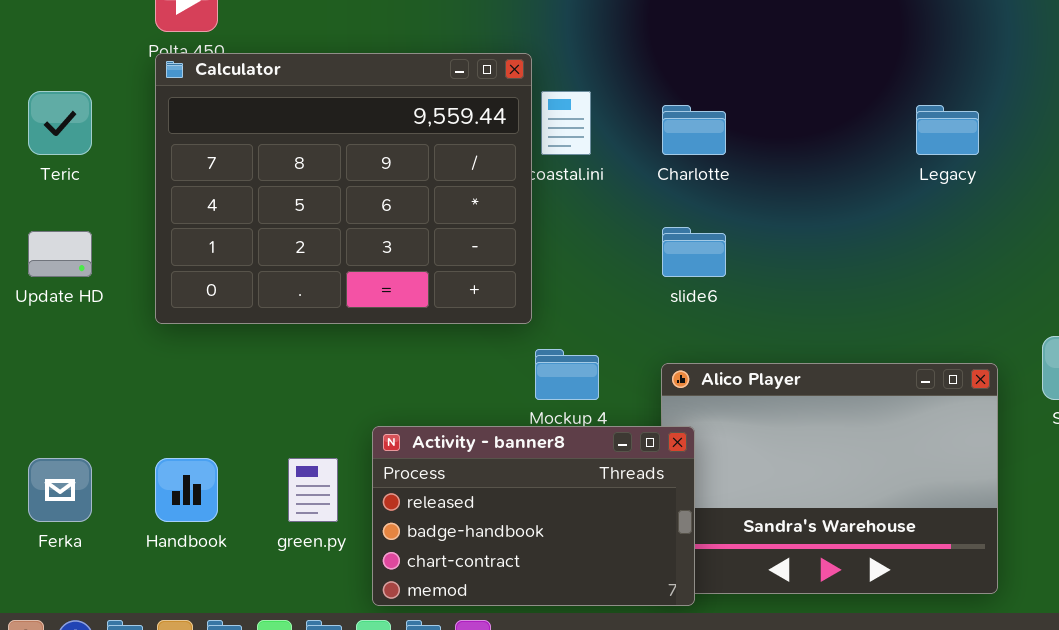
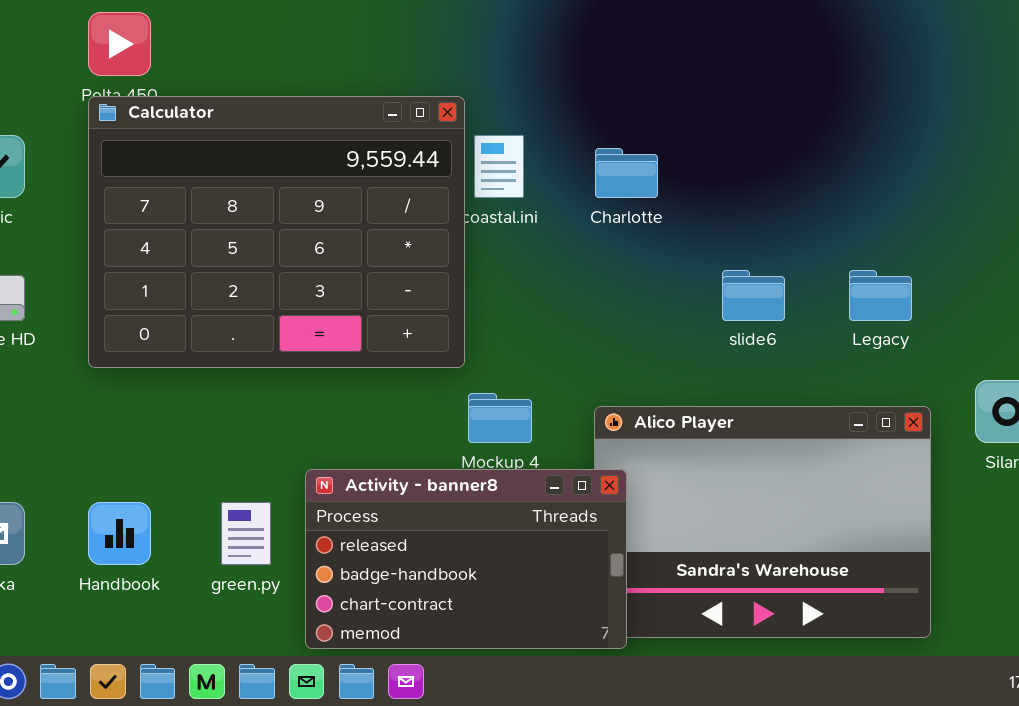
Legacy: [916,105,979,155] -> [849,270,912,321], moved
slide6: [662,227,726,277] -> [722,270,785,321], moved

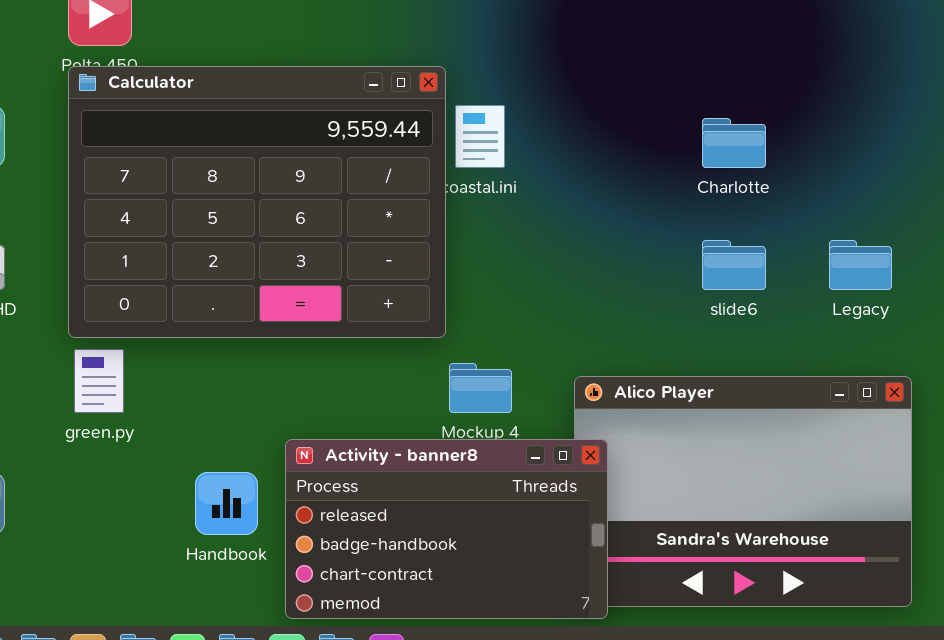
Charlotte: [595,148,658,198] -> [702,118,766,168], moved
Handbook: [88,502,151,565] -> [195,472,258,535], moved
green.py: [221,502,271,565] -> [74,349,124,413], moved

